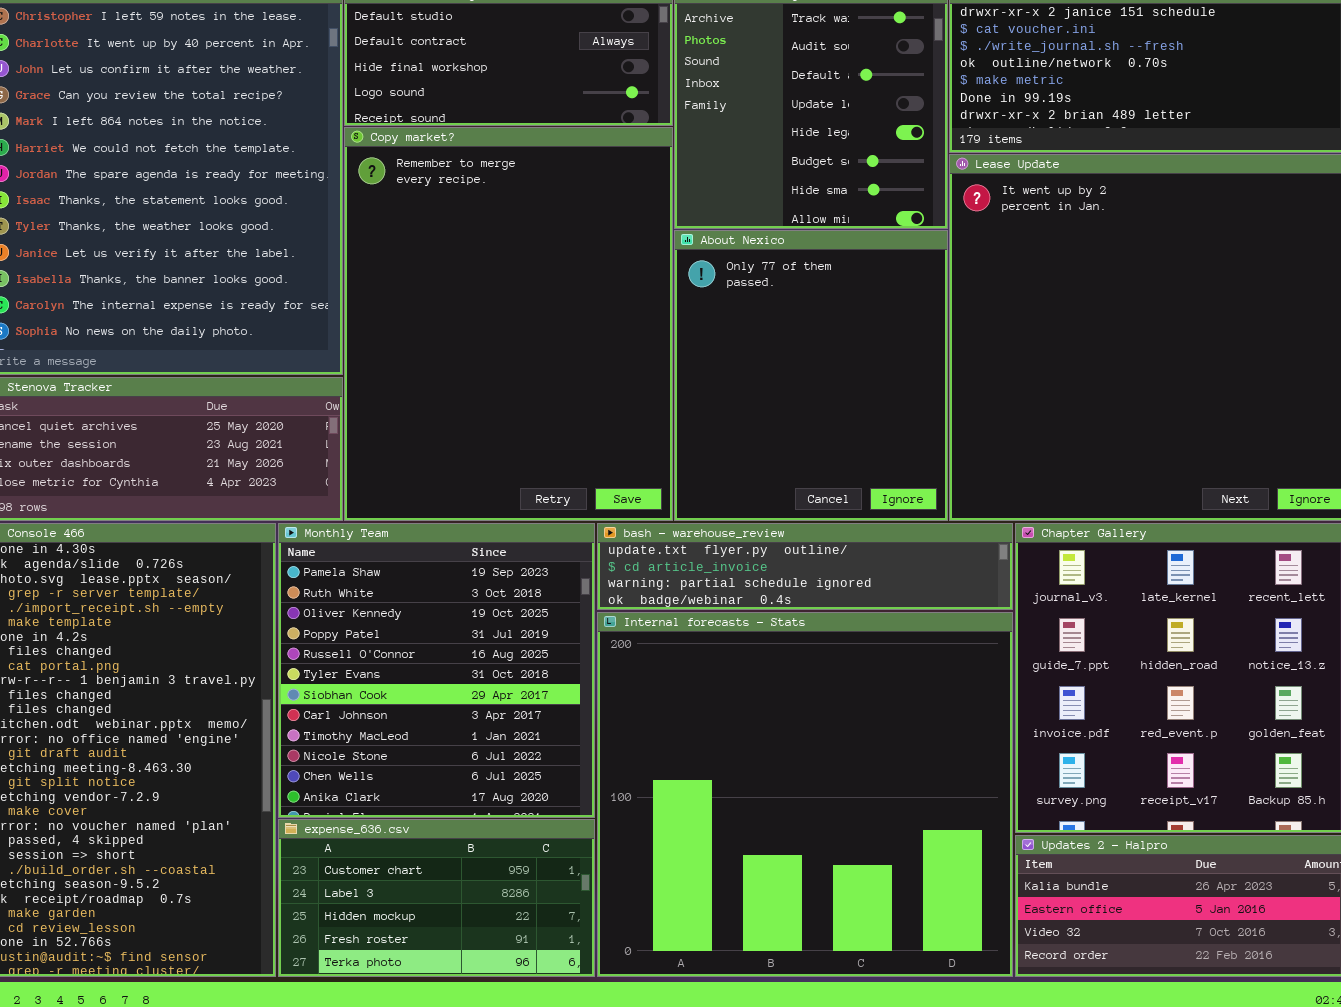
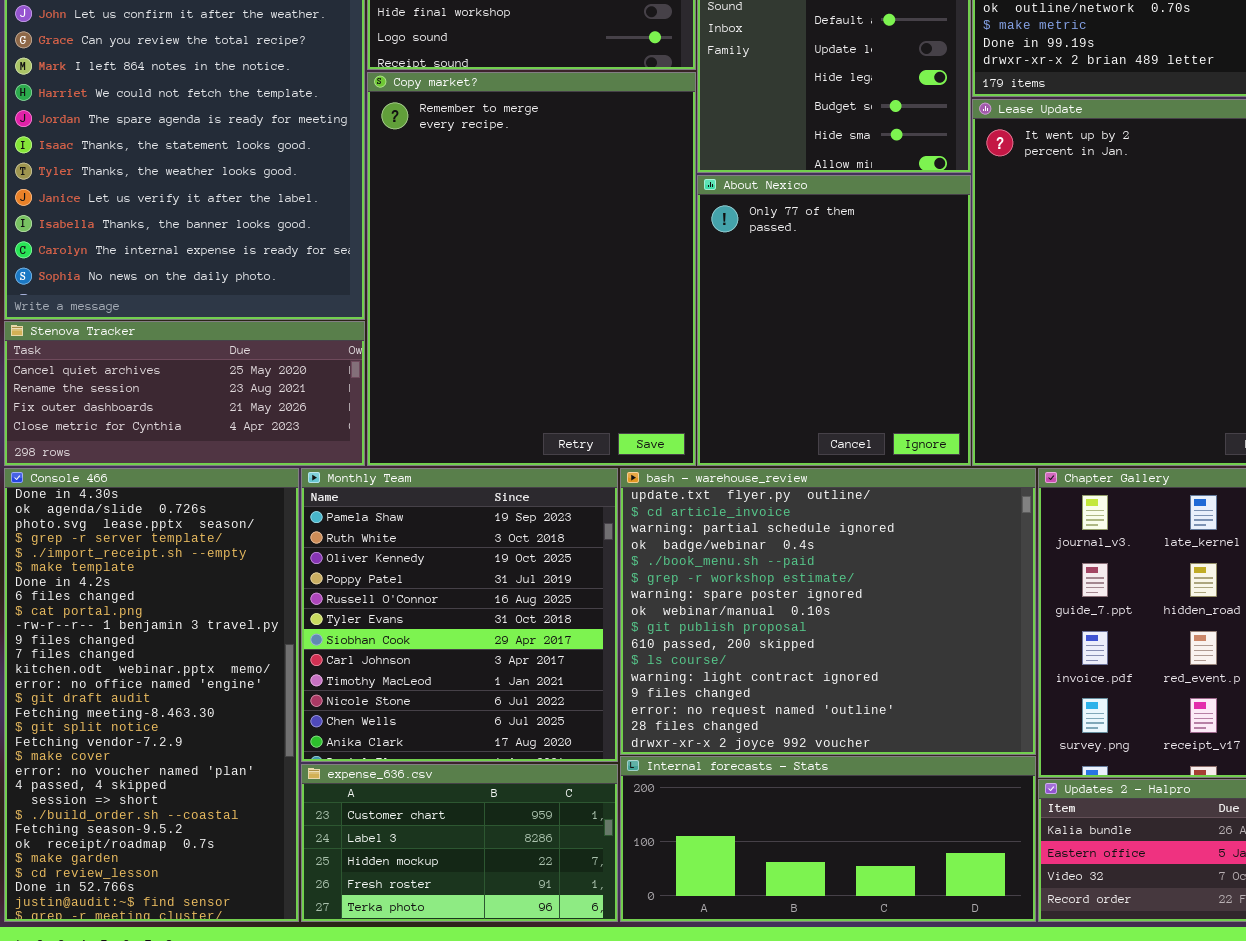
bash - warehouse_review: [597,523,1013,610] -> [620,468,1036,755], resized
Internal forecasts - Stats: [597,612,1013,977] -> [620,756,1036,922], resized

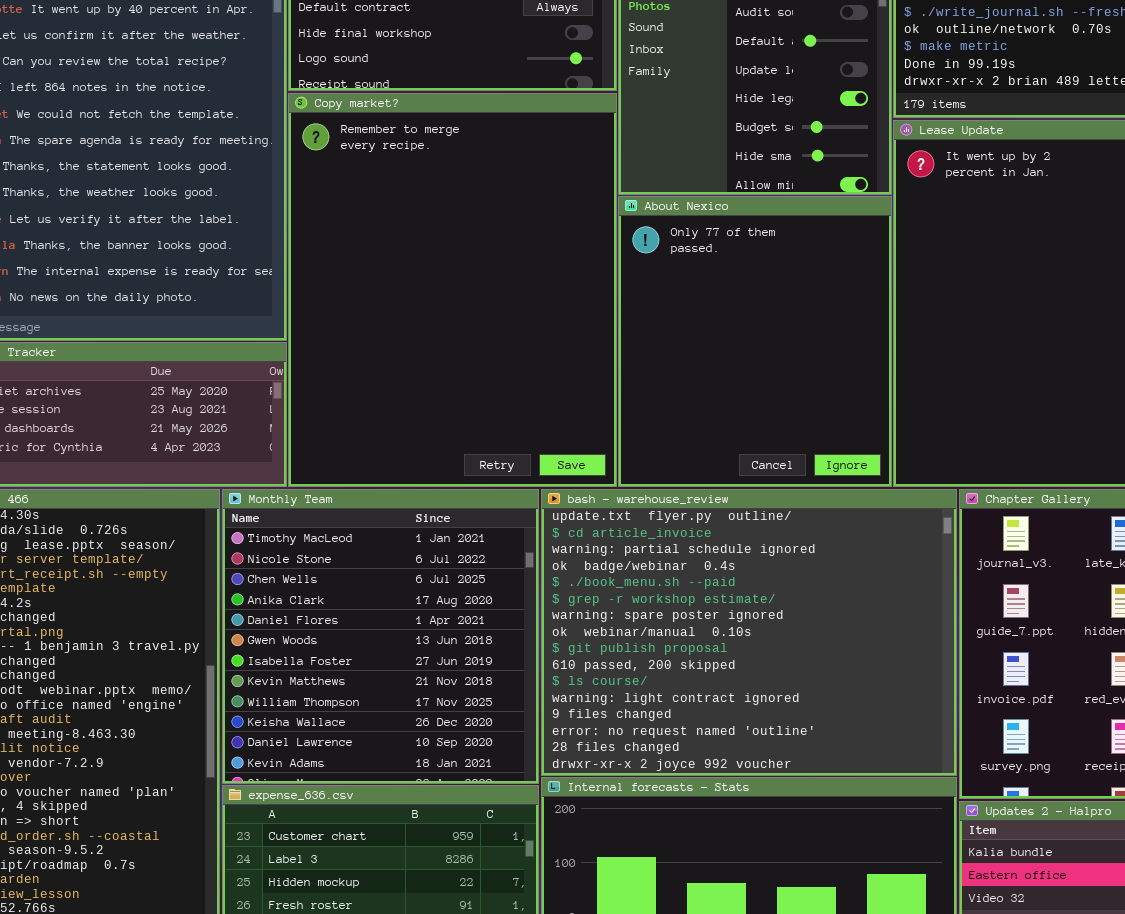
Monthly Team: [301,468,618,762] -> [222,489,539,784], scrolled down 8 rows

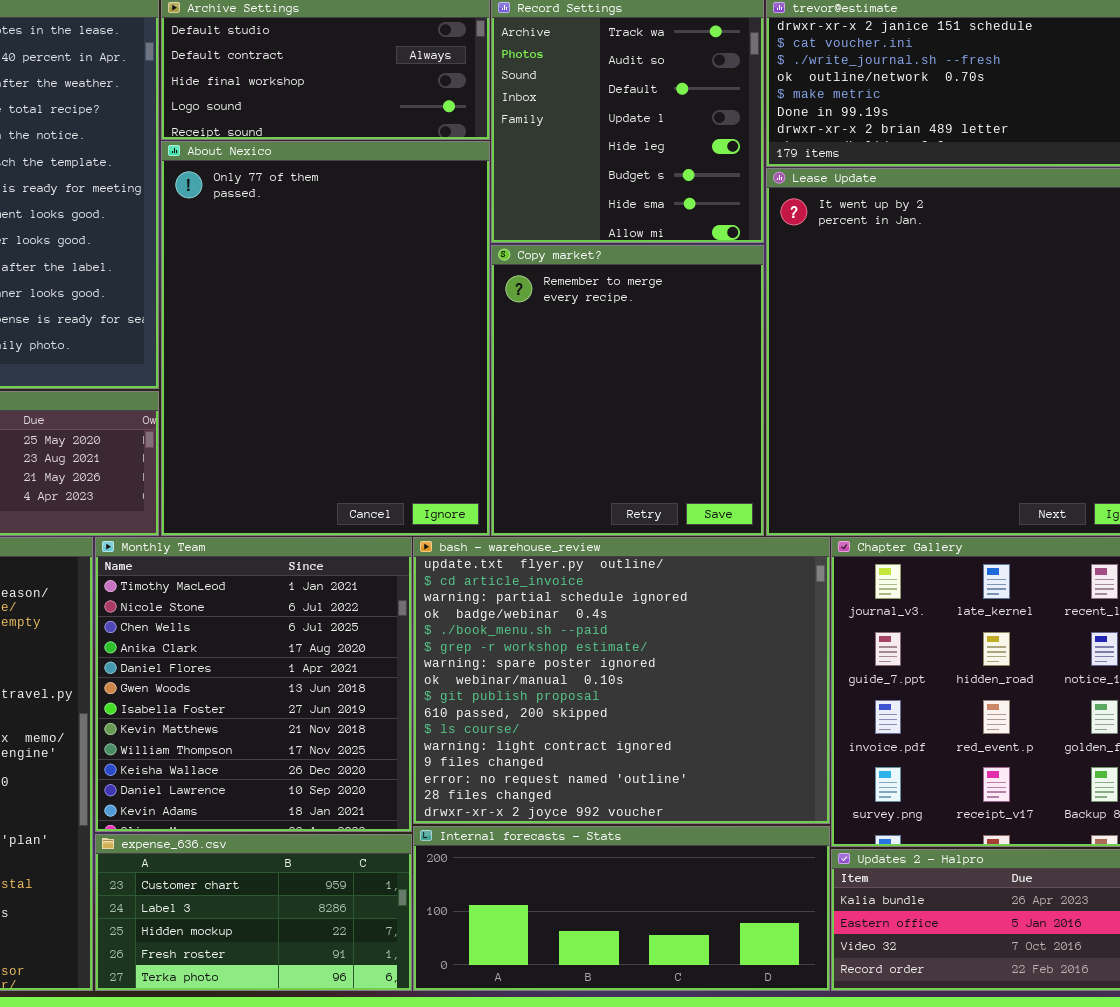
Copy market?: [288,93,617,487] -> [491,245,764,536], moved, resized
About Nexico: [618,196,892,487] -> [161,141,490,536], moved, resized

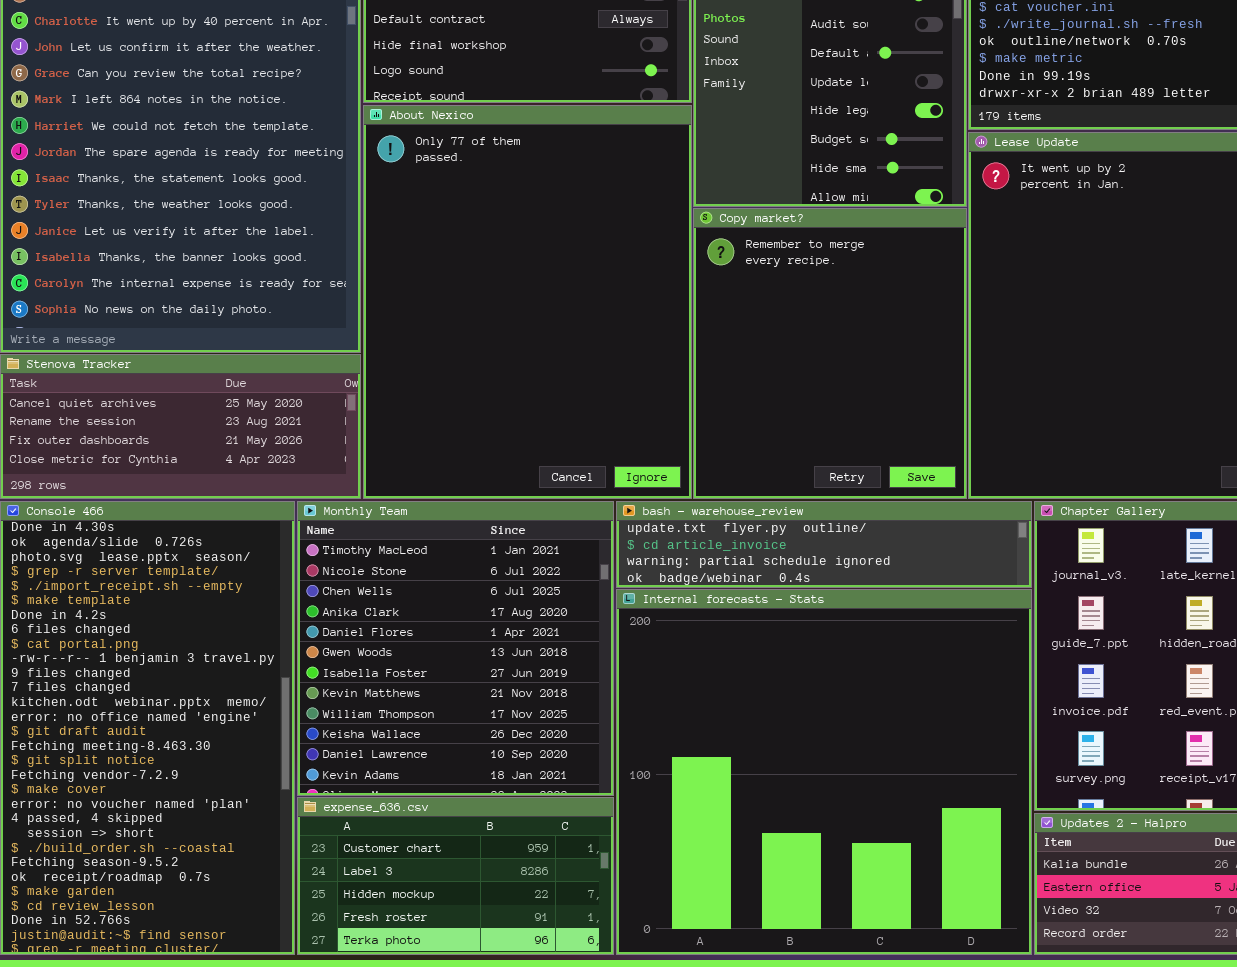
bash - warehouse_review: [413,537,830,824] -> [616,501,1032,588], resized
Internal forecasts - Stats: [413,826,830,991] -> [616,589,1032,955], resized

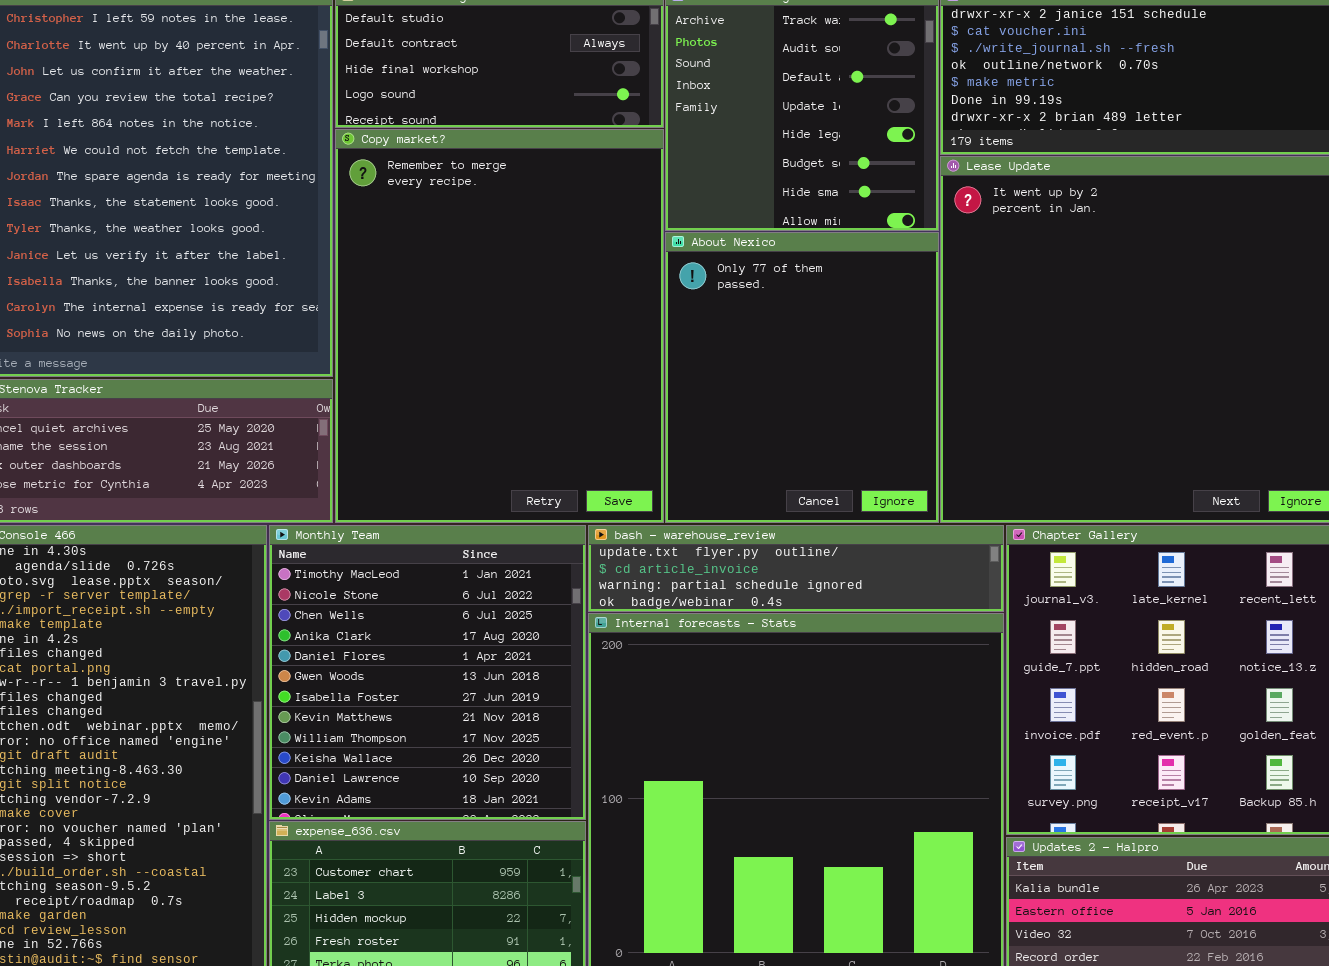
About Nexico: [363,105,692,499] -> [665,232,939,523], moved, resized
Copy market?: [693,208,967,499] -> [335,129,664,523], moved, resized

